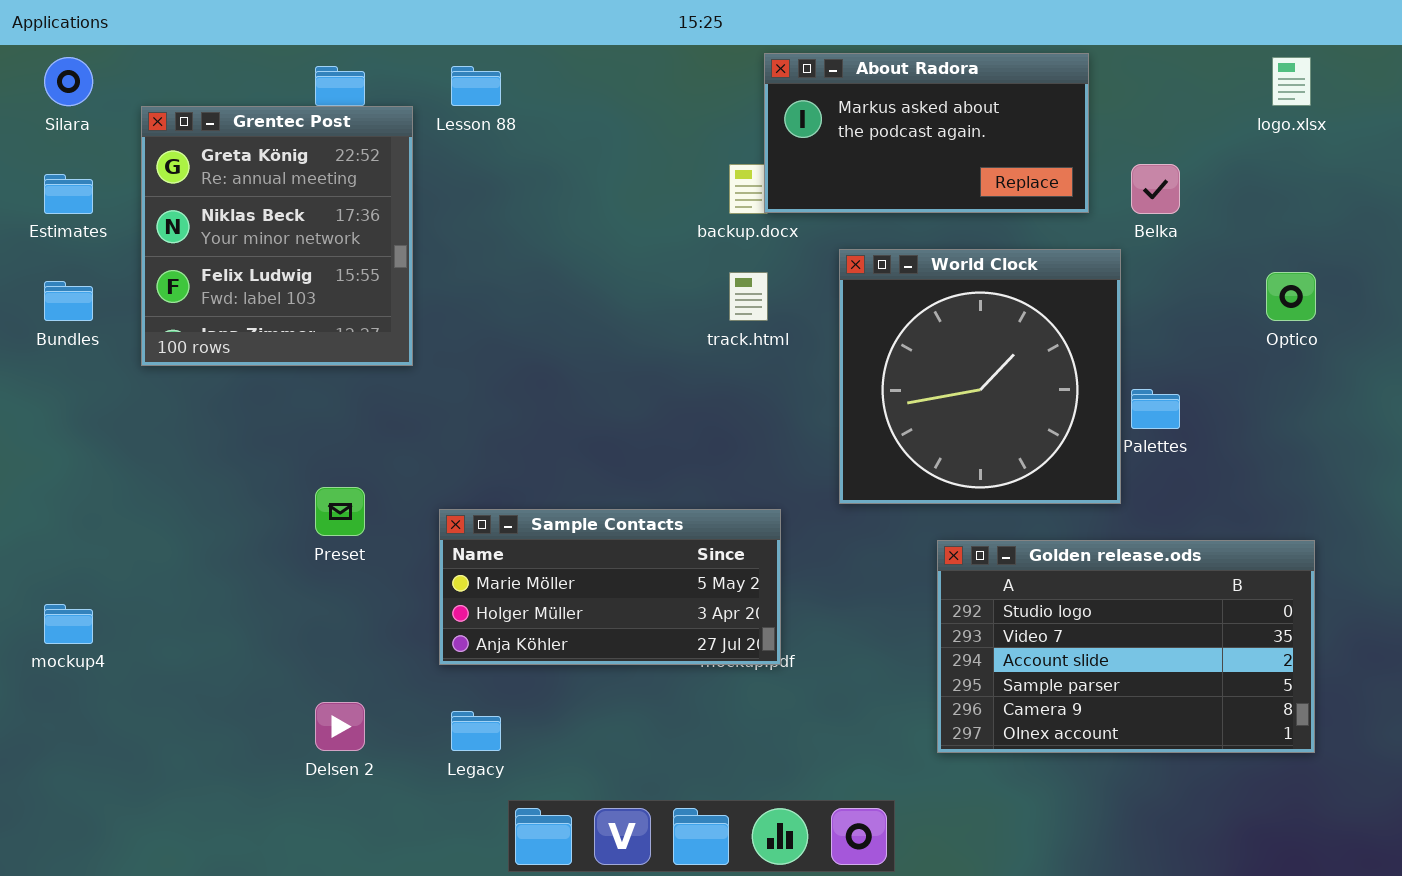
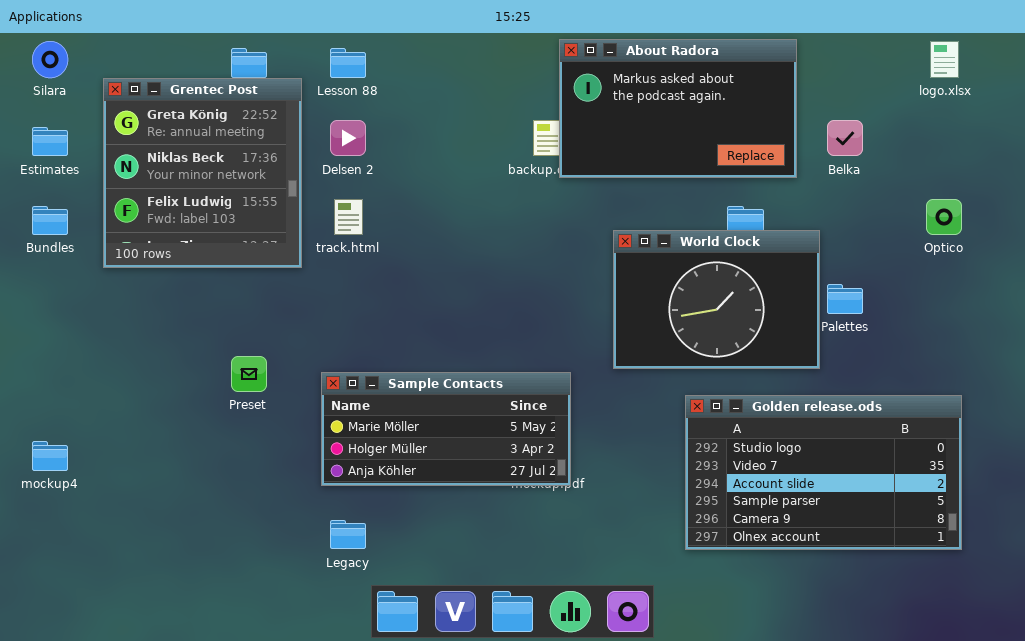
About Radora: [764,53,1089,213] -> [559,39,797,178], resized
World Clock: [839,249,1121,504] -> [613,230,820,369], resized
track.html: [729,272,768,321] -> [334,199,363,235], moved
Delsen 2: [315,702,365,751] -> [330,120,366,156], moved

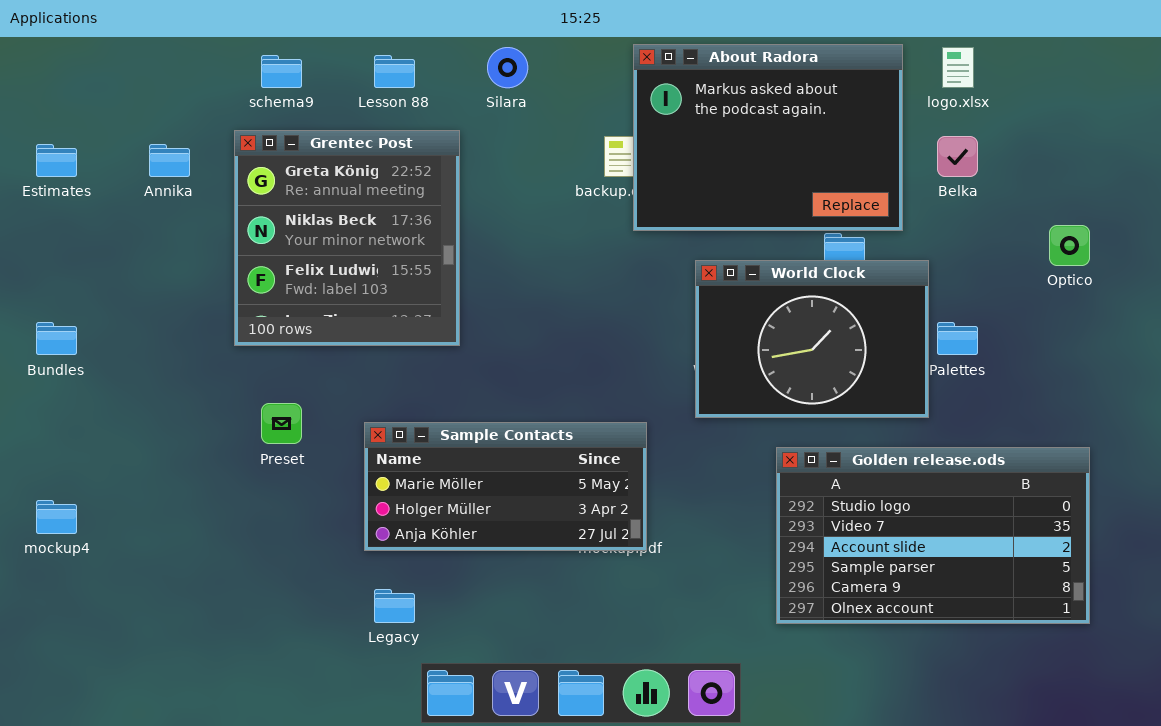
About Radora: [559,39,797,178] -> [633,44,903,231], resized
Silara: [32,41,68,78] -> [487,47,528,88], moved
logo.xlsx: [930,41,959,78] -> [942,47,974,88], moved
Grentec Post: [103,78,302,268] -> [234,130,460,346], moved
Bundles: [32,206,68,235] -> [36,322,77,355], moved

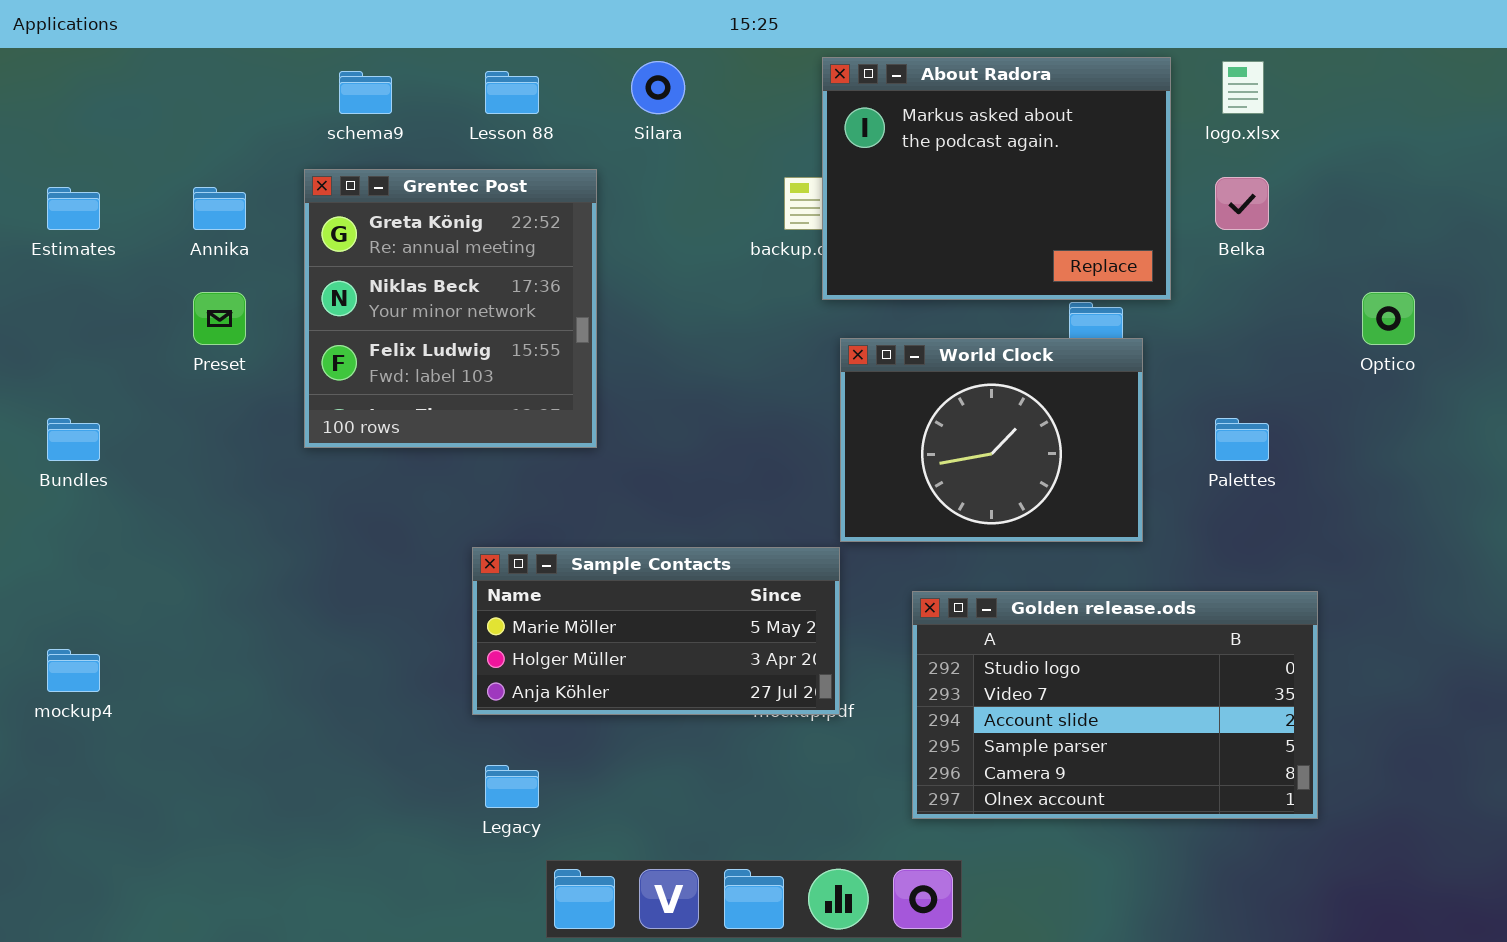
World Clock: [695,260,929,418] -> [840,338,1143,542], moved
Preset: [261,403,302,444] -> [193,292,246,345], moved
Golden release.ods: [776,447,1090,624] -> [912,591,1318,819], moved

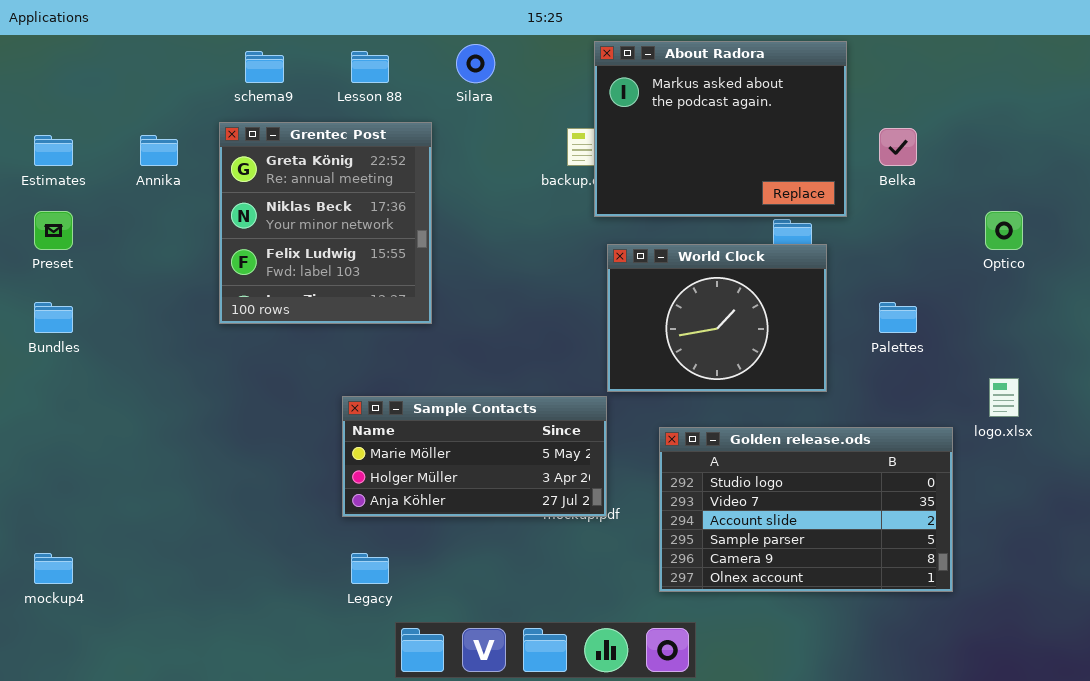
logo.xlsx: [1222,61,1264,114] -> [989,378,1019,417], moved
Preset: [193,292,246,345] -> [34,211,73,250], moved
mockup4: [47,649,100,692] -> [34,553,73,584], moved

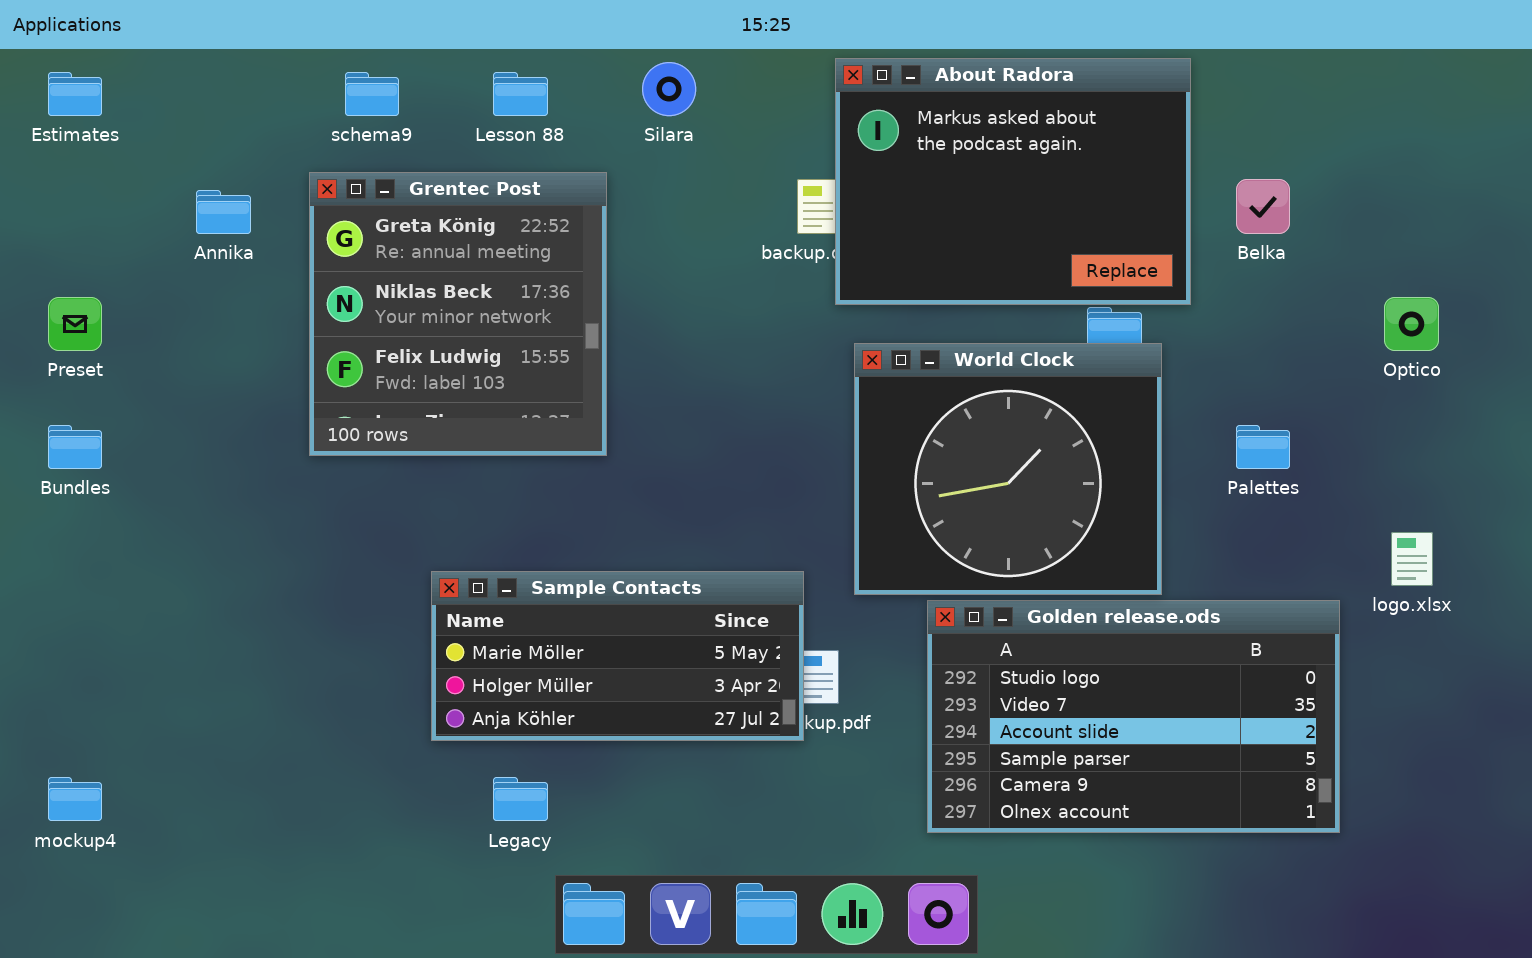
Estimates: [34,135,73,166] -> [48,72,102,116], moved
World Clock: [607,244,827,392] -> [854,343,1162,595], resized
Sample Contacts: [342,396,607,517] -> [431,571,804,741], moved

